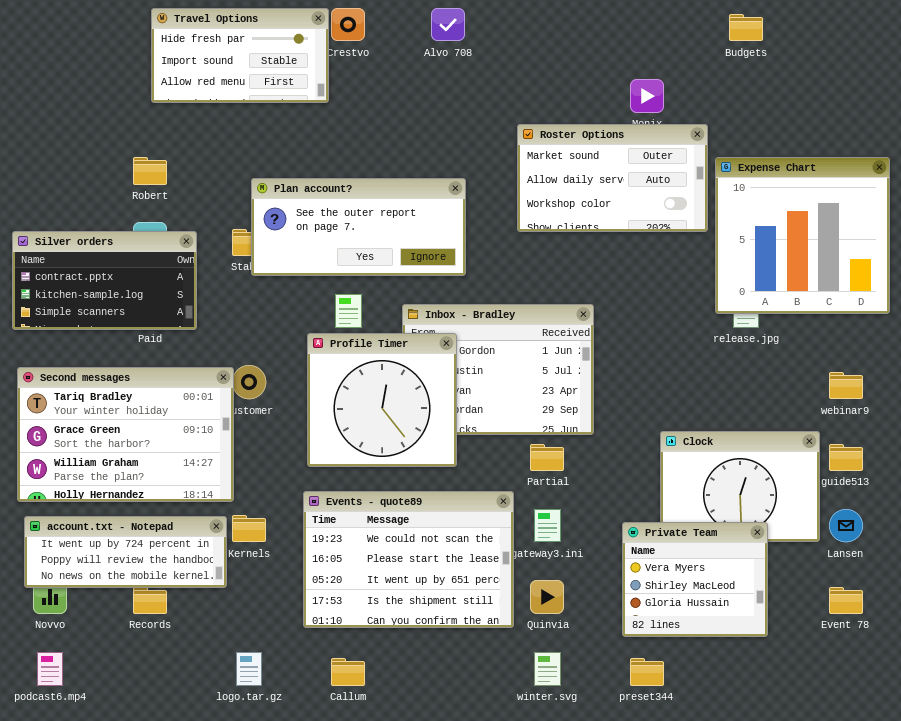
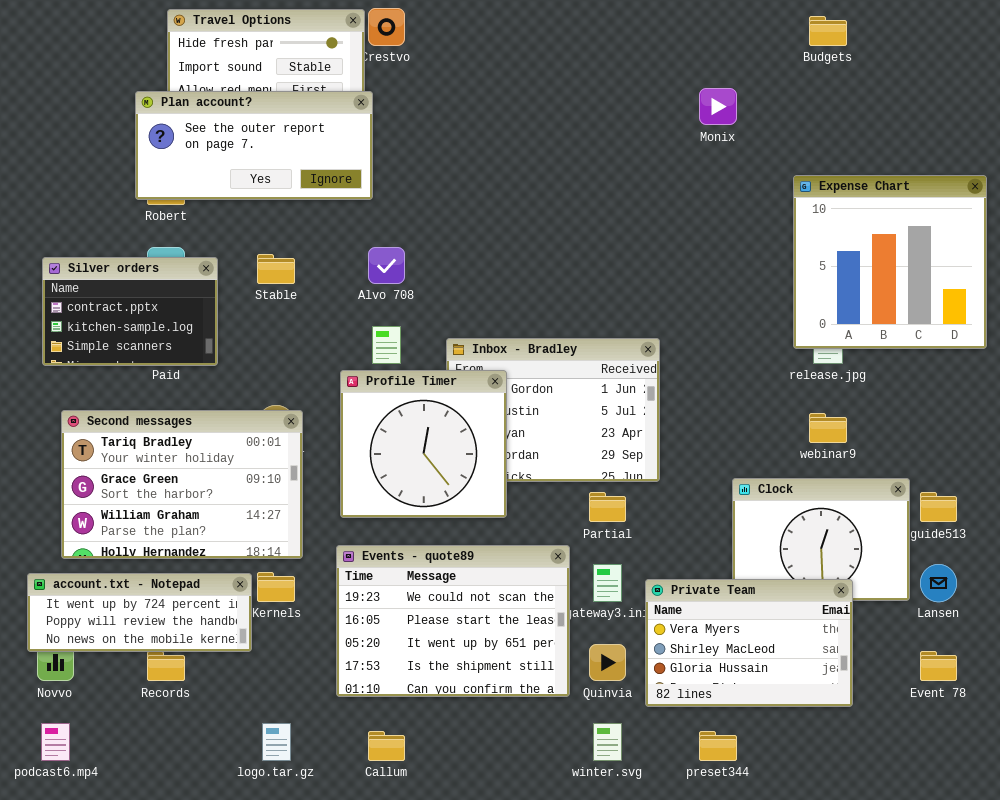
Alvo 708: [431,8,465,41] -> [368,247,405,284], moved
Roster Options: [517,124,708,232] -> none, closed
Plan account?: [251,178,466,276] -> [135,91,373,200], moved
Silver orders: [12,231,197,330] -> [42,257,218,366], resized
Second messages: [17,367,234,502] -> [61,410,303,559], moved
webinar9: [829,372,863,399] -> [809,413,847,443], moved
Private Team: [622,522,768,637] -> [645,579,853,707], resized

